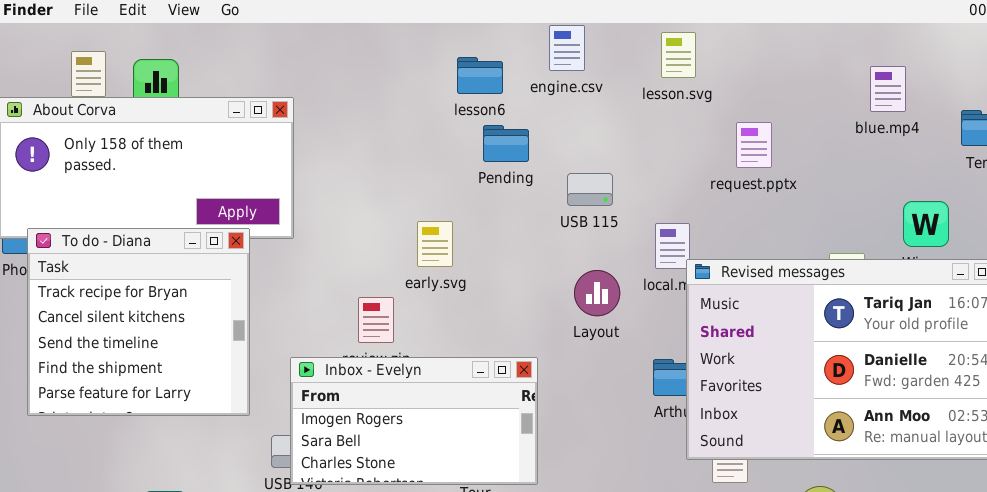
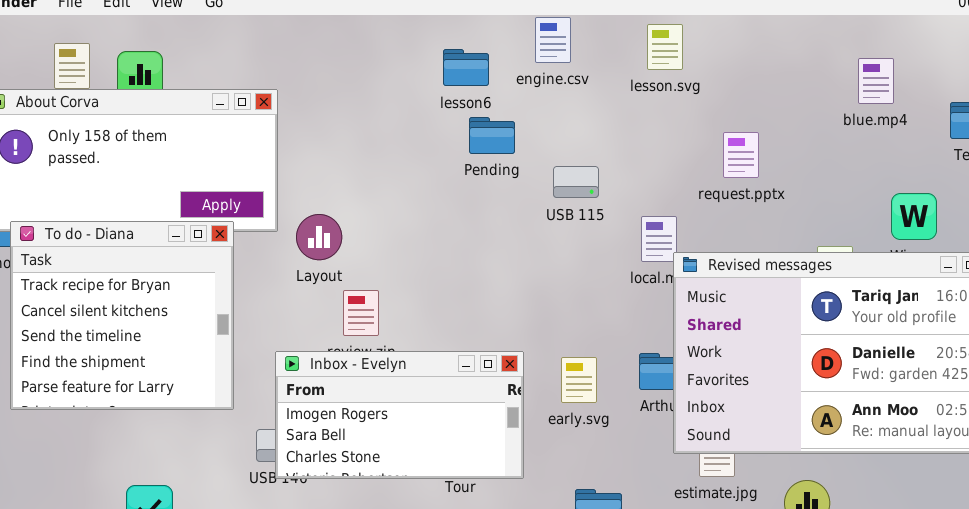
request.pptx: [736,122,772,168] -> [723,132,759,178], moved
early.svg: [417,221,453,267] -> [561,357,597,403], moved
Layout: [574,270,620,316] -> [296,214,342,260], moved

